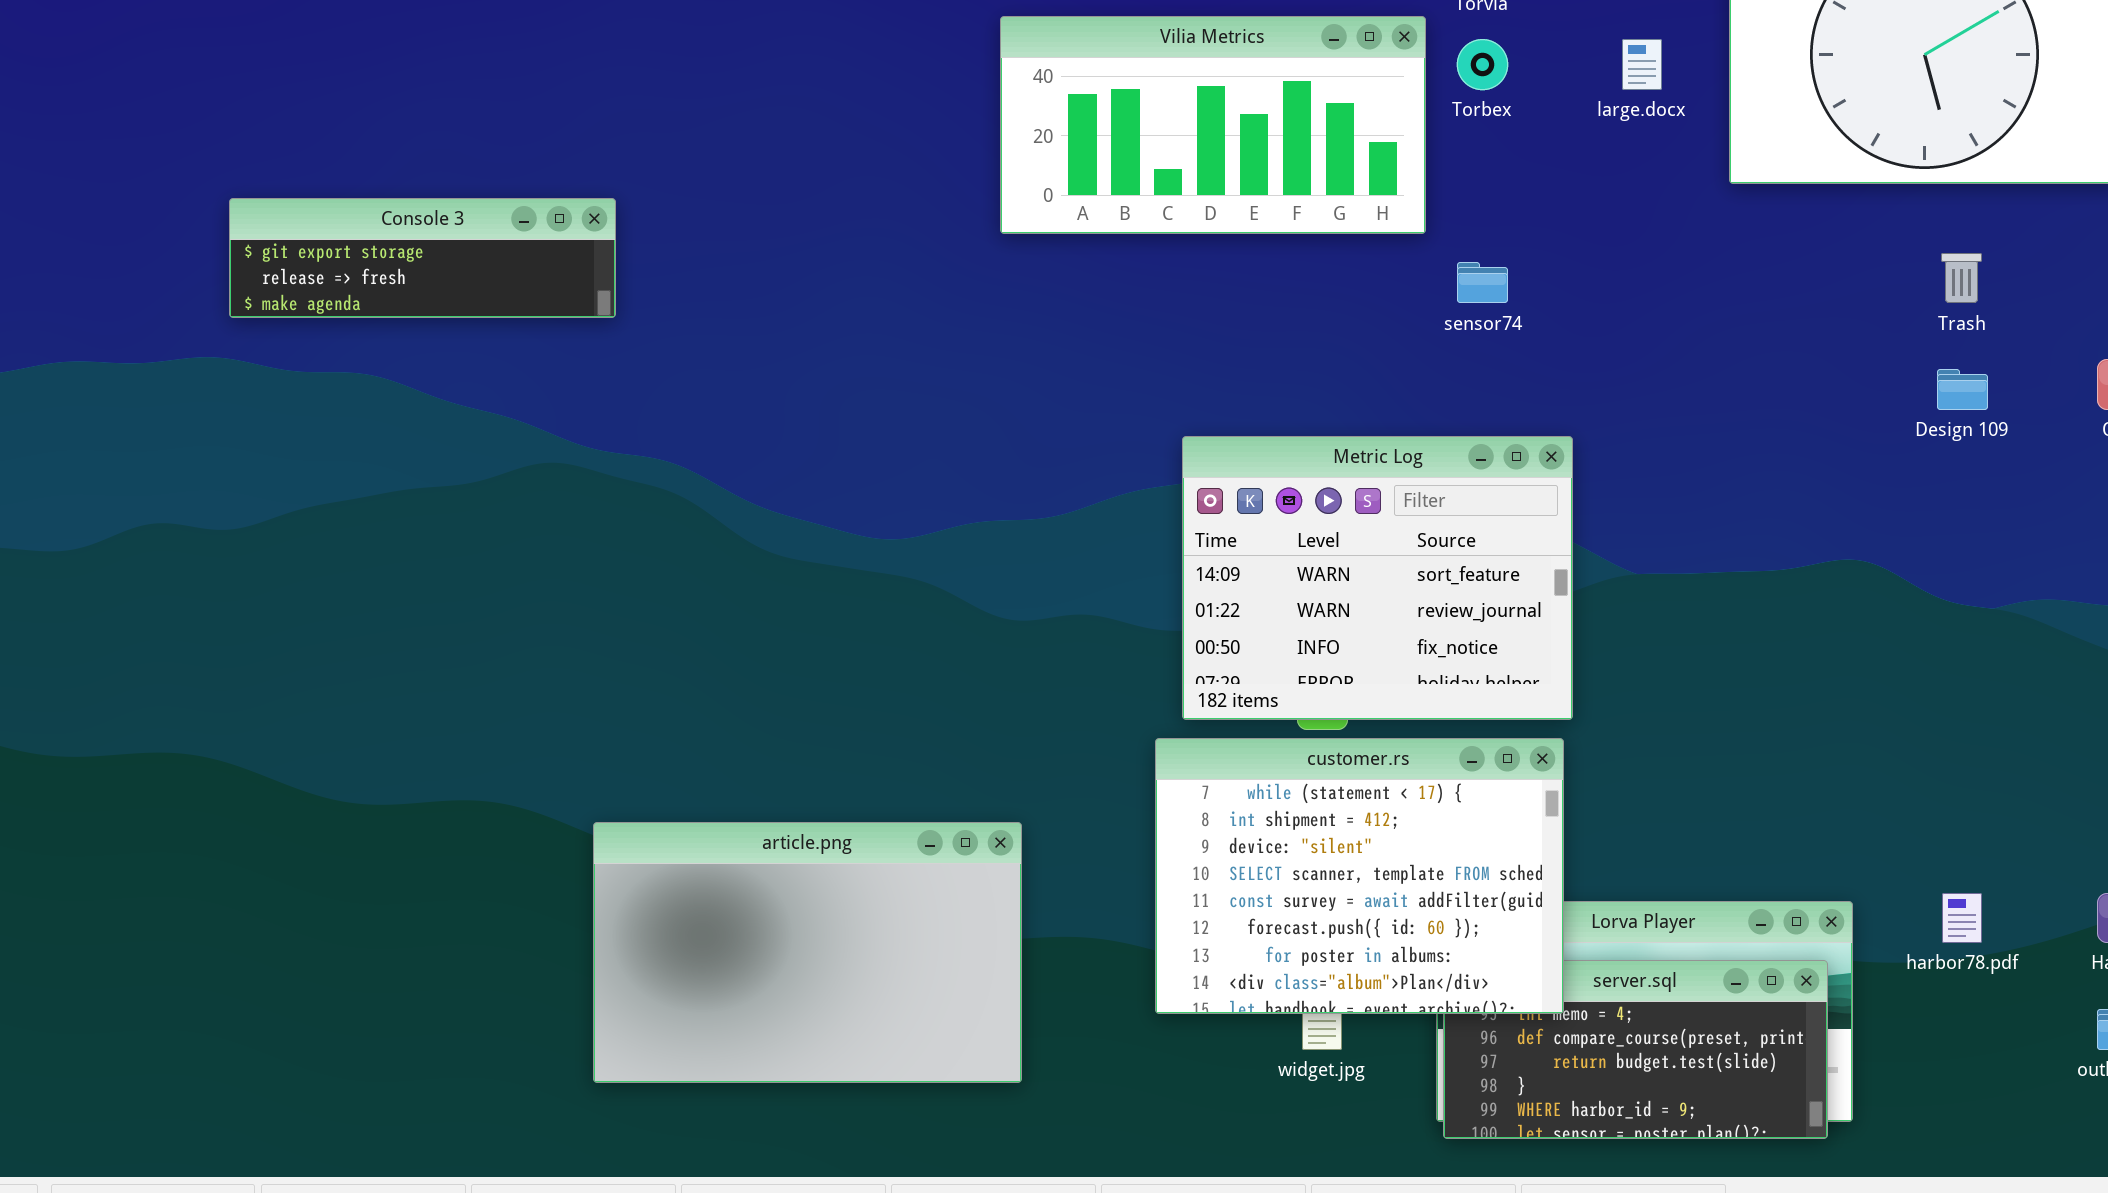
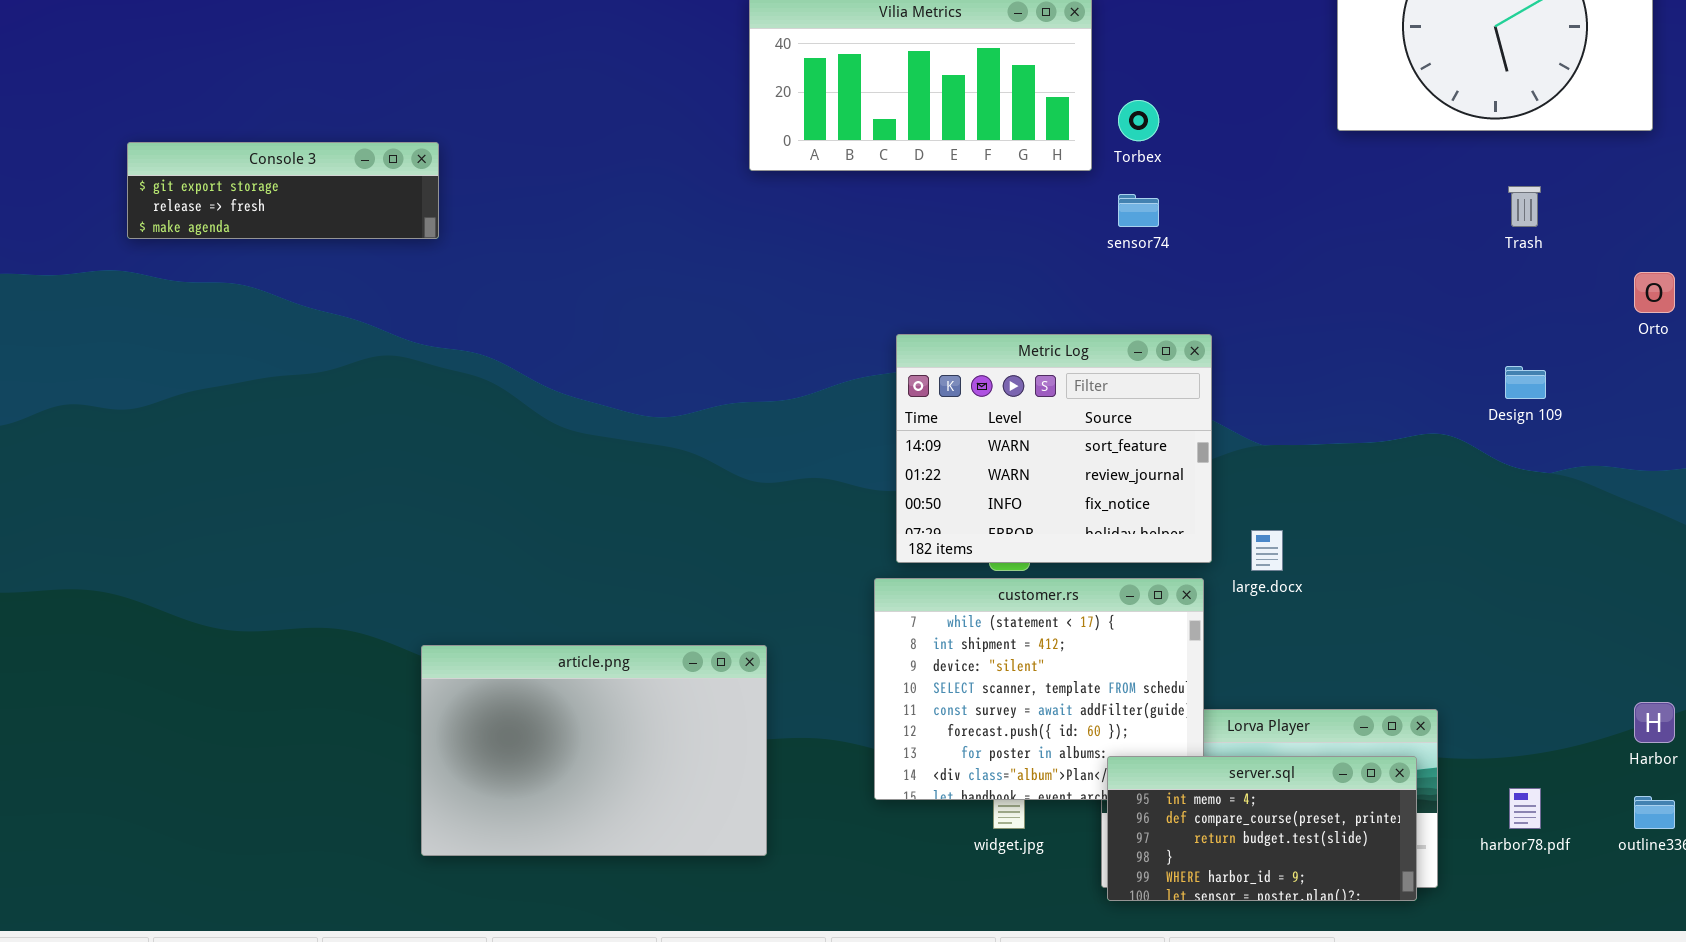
Torbex: [1457,39,1508,90] -> [1118,100,1159,141], moved
large.docx: [1622,39,1662,90] -> [1251,530,1283,571], moved
Design 109: [1937,369,1988,410] -> [1505,366,1546,399], moved
harbor78.pdf: [1942,893,1982,943] -> [1509,788,1541,829], moved
server.sql: [1443,960,1828,1139] -> [1107,756,1417,901], raised

